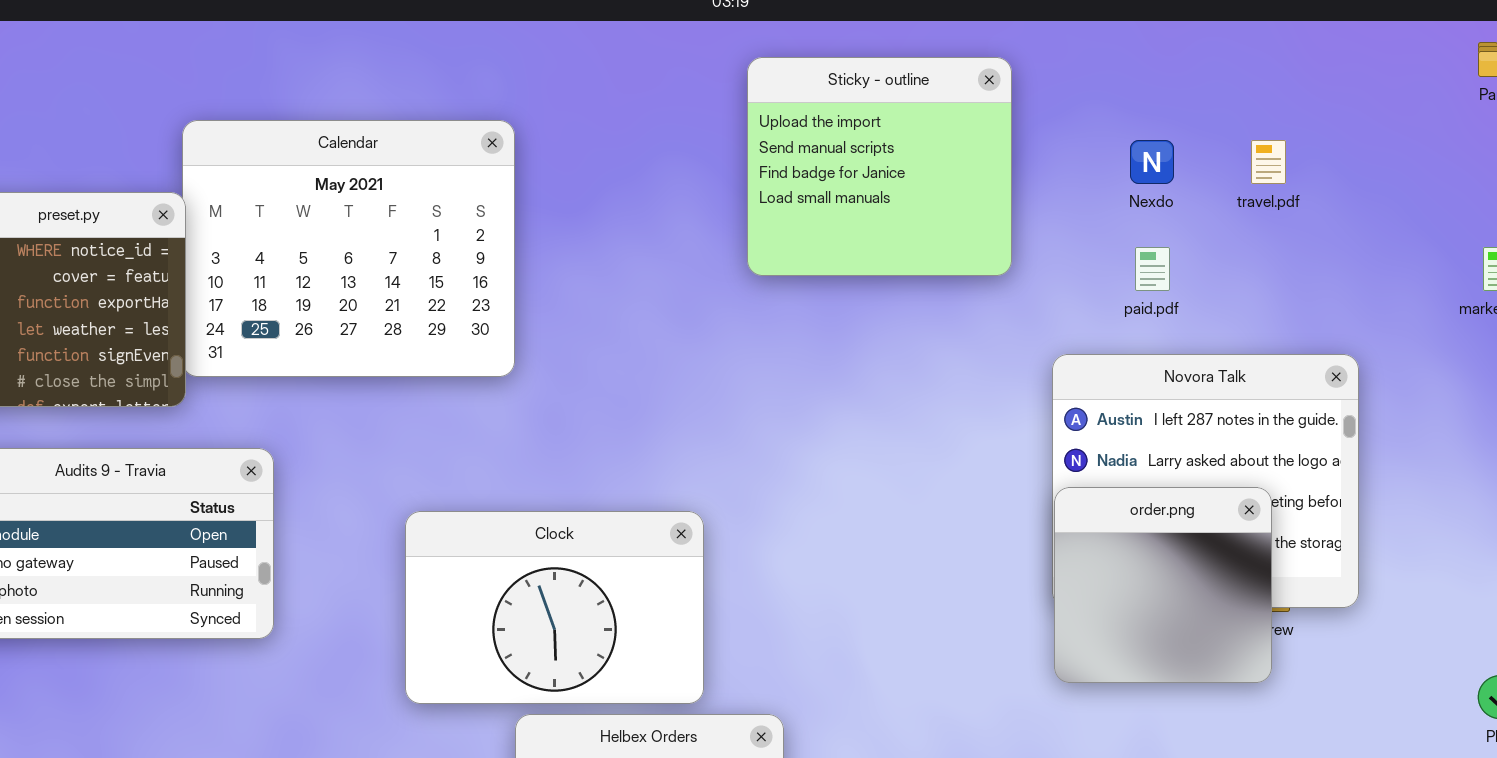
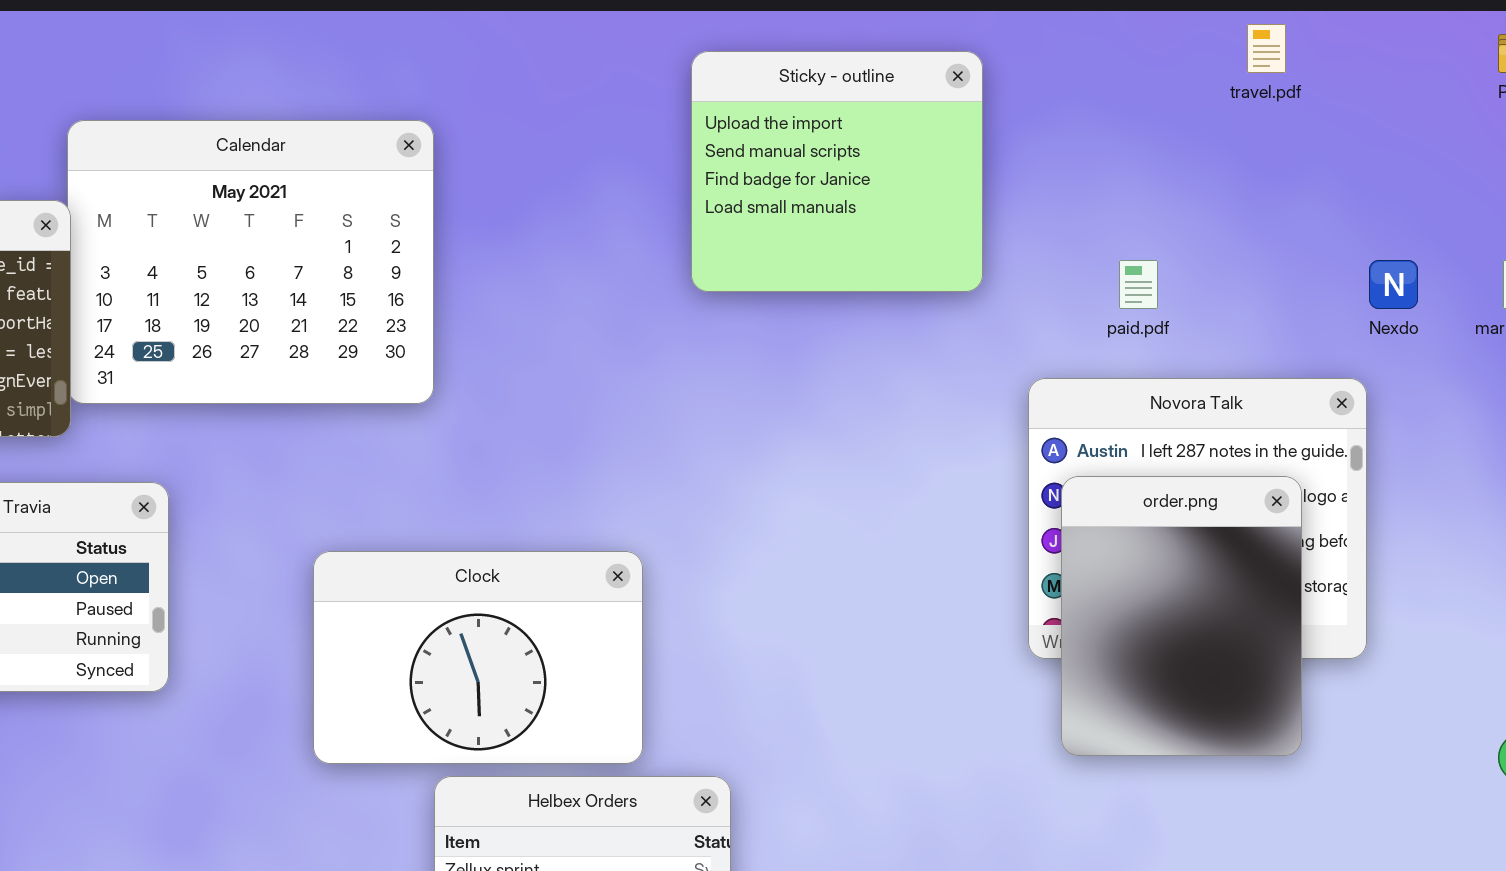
Nexdo: [1130,140,1174,184] -> [1369,260,1418,309], moved
travel.pdf: [1251,140,1286,184] -> [1247,24,1286,73], moved
order.png: [1054,487,1272,683] -> [1061,476,1302,756], moved, resized

